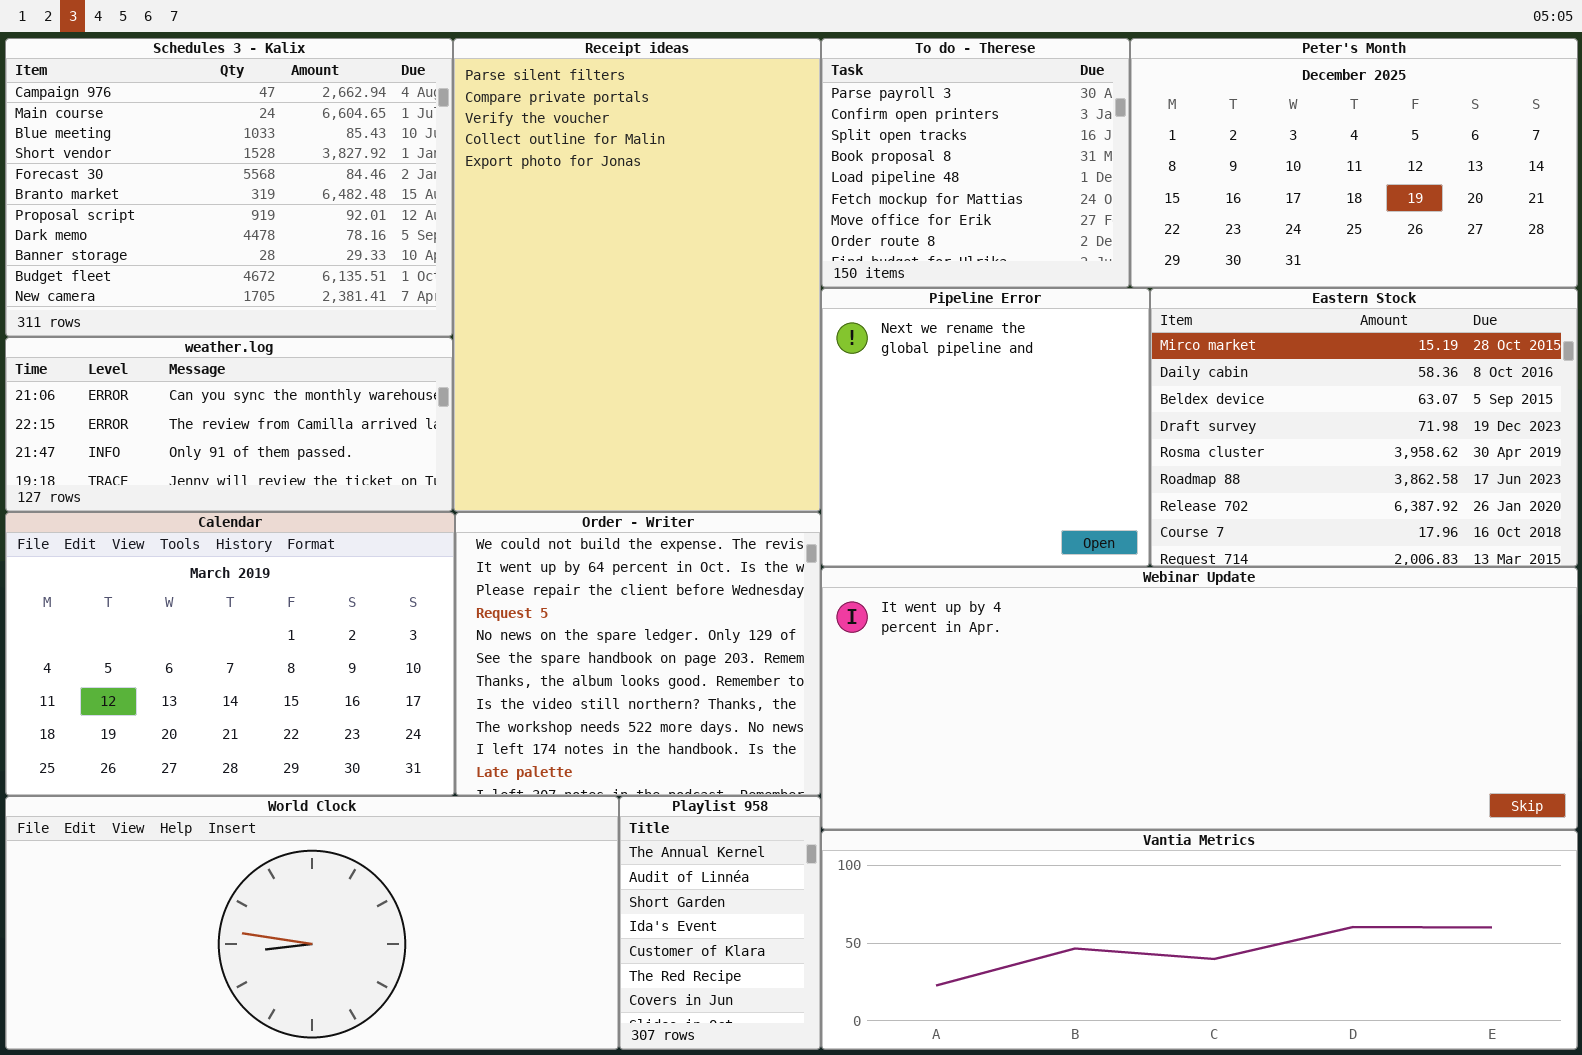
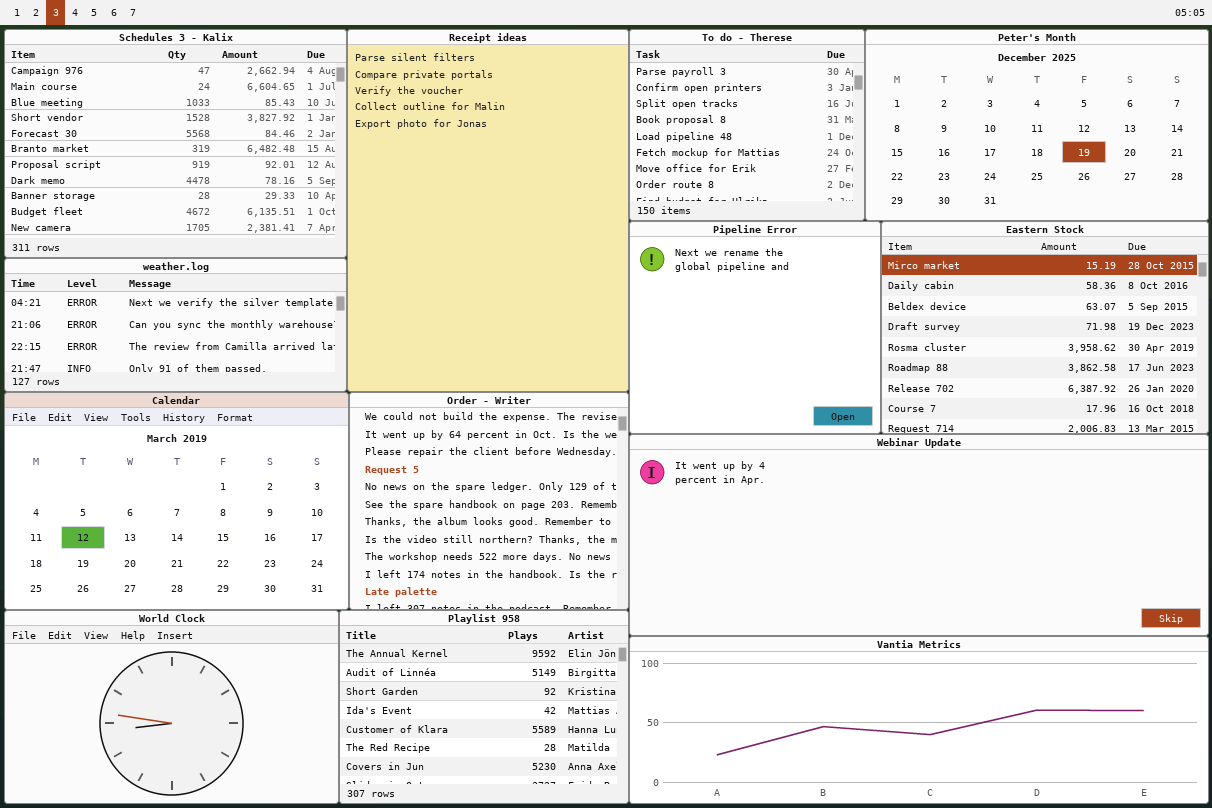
weather.log: [5,337,453,512] -> [4,258,347,392], scrolled up 1 row
World Clock: [5,796,619,1050] -> [4,610,339,804], resized
Playlist 958: [619,796,821,1050] -> [339,610,629,804], resized

